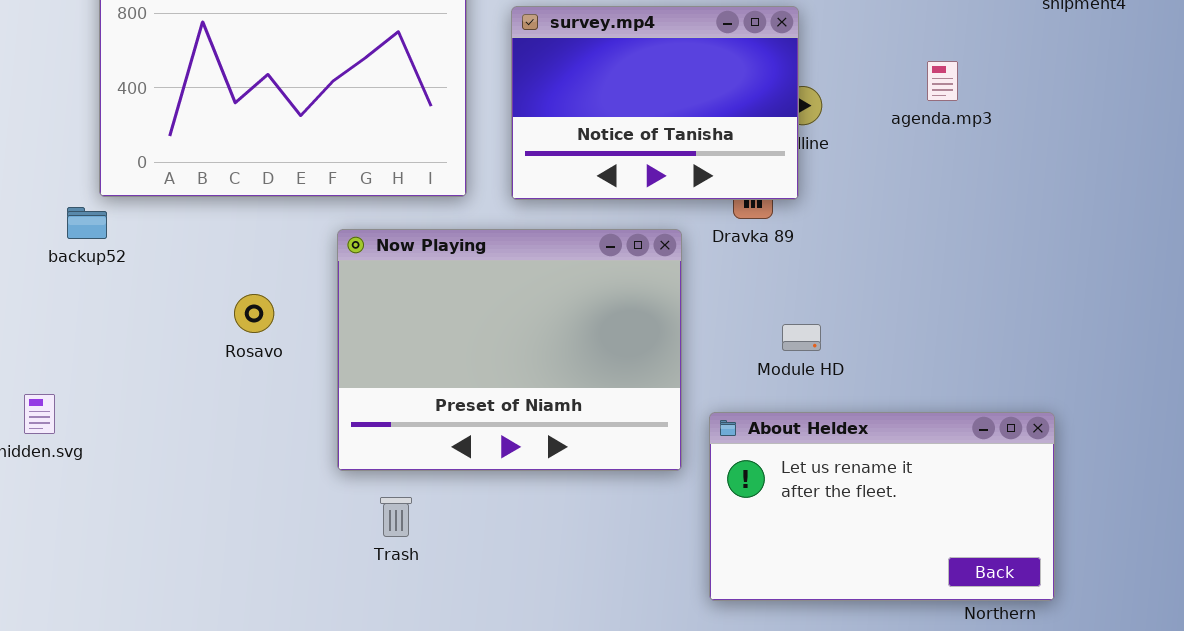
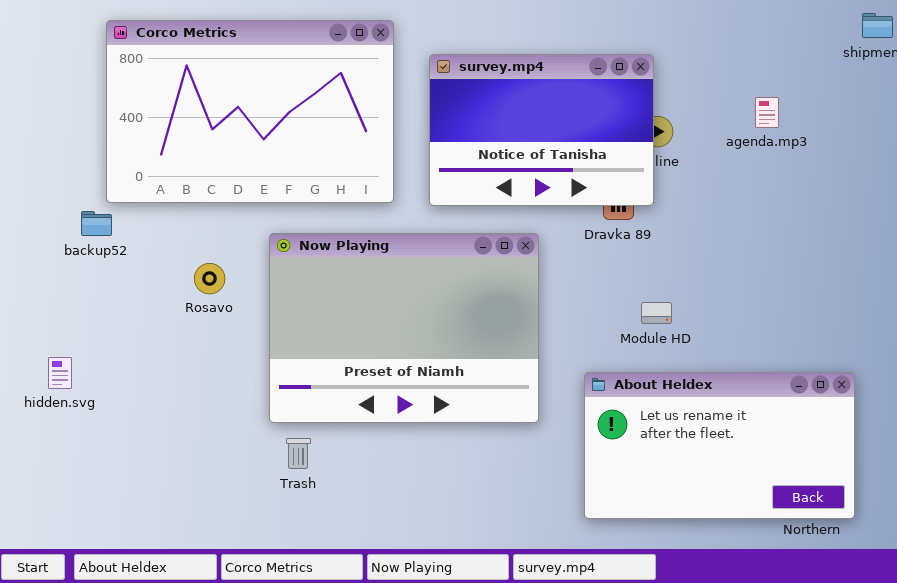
Now Playing: [337,229,682,471] -> [269,233,539,423], moved
Rosavo: [234,294,274,333] -> [194,263,225,294], moved
Trash: [380,497,412,537] -> [286,438,311,469], moved

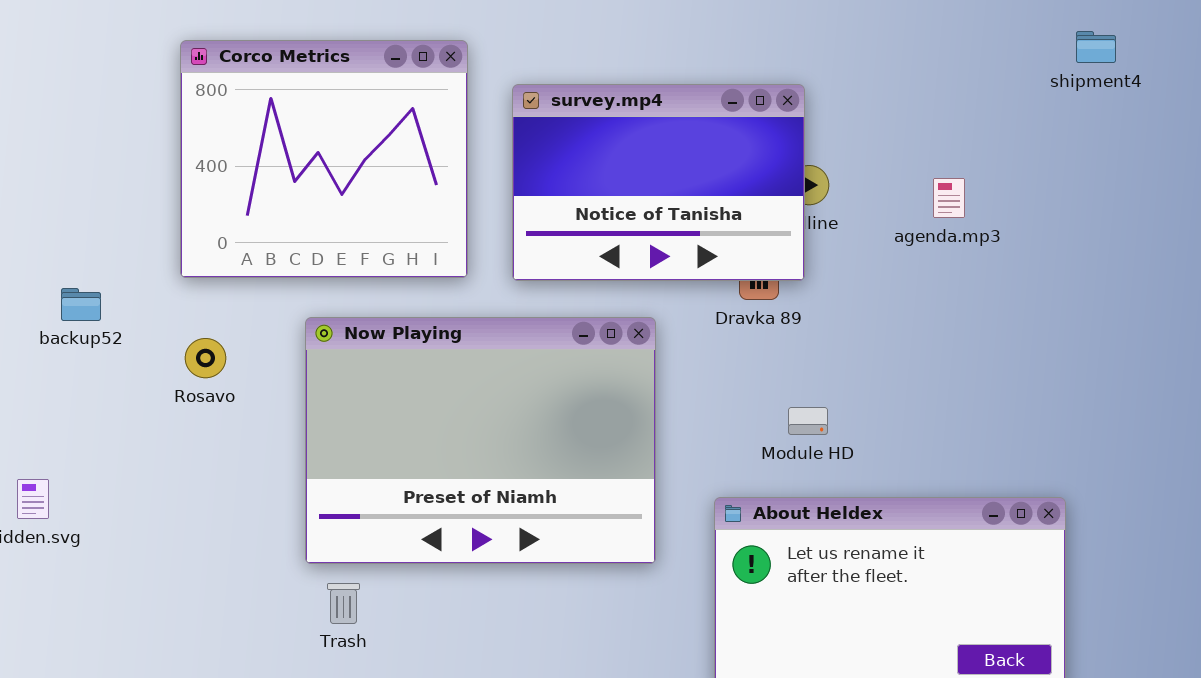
Corco Metrics: [106,20,394,203] -> [180,40,468,278], resized
agenda.mp3: [755,97,779,128] -> [933,178,965,218], moved
Rosavo: [194,263,225,294] -> [185,338,226,378], moved

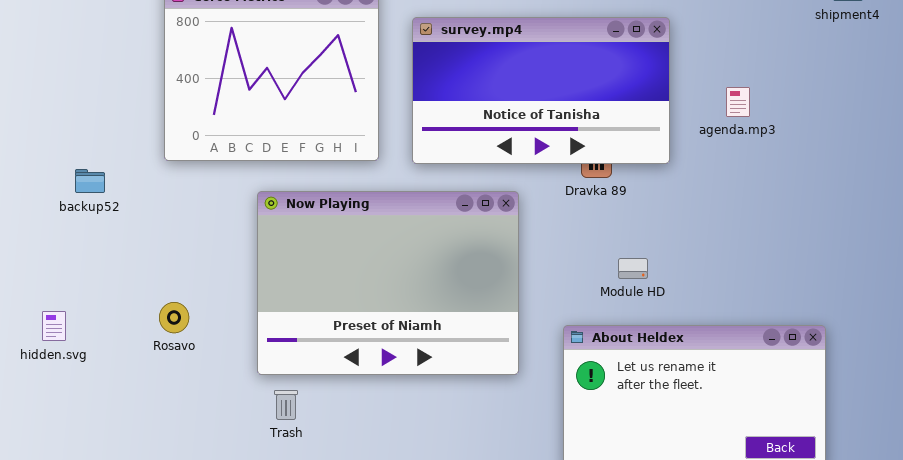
survey.mp4: [512,84,805,281] -> [412,17,670,164], resized
Rosavo: [185,338,226,378] -> [159,302,189,333], moved

